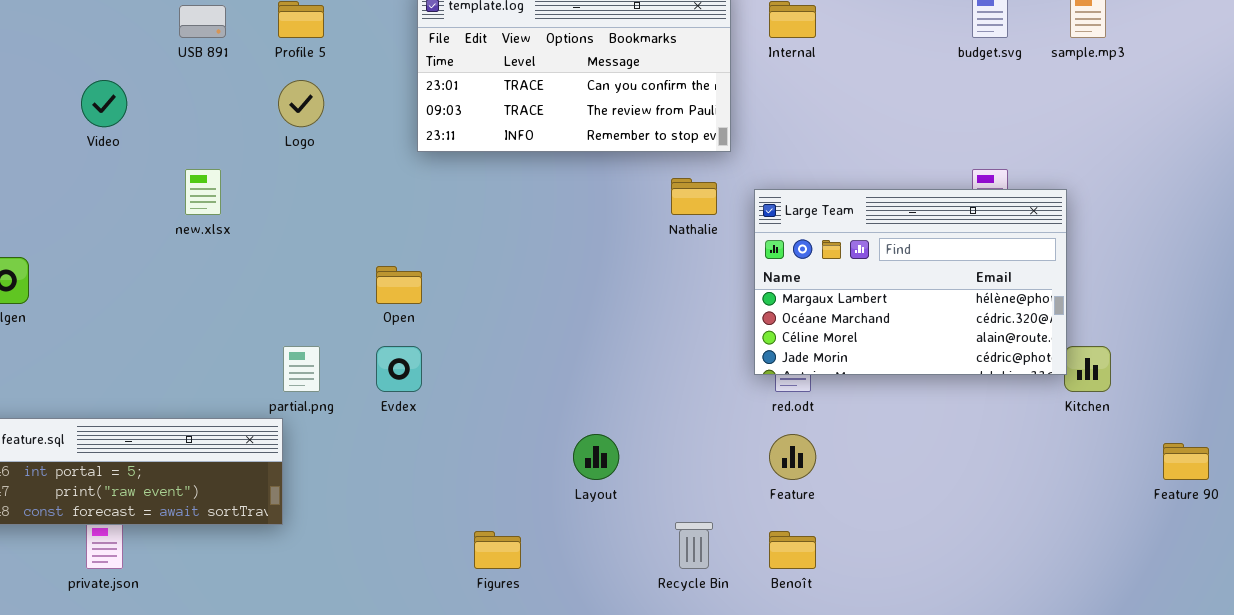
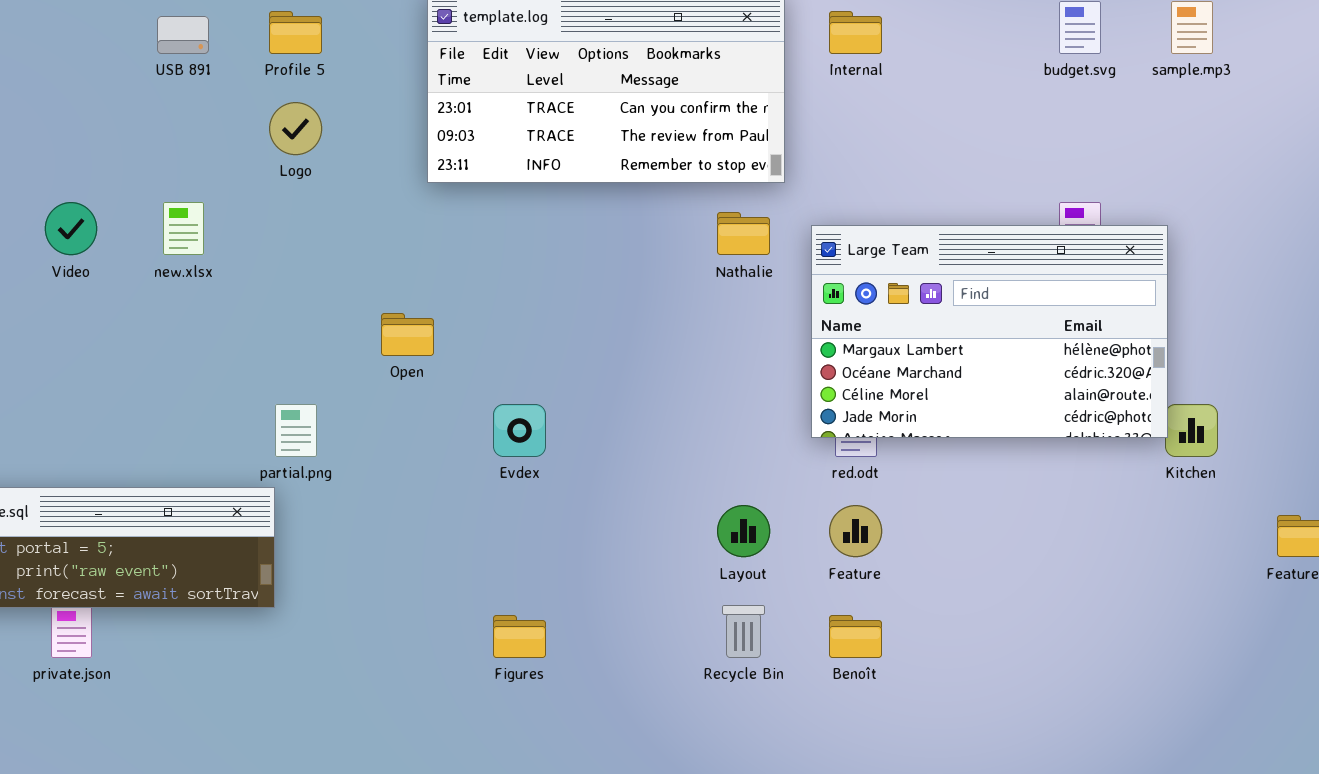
Video: [81,80,127,127] -> [45,202,97,255], moved
Evdex: [376,346,422,392] -> [493,404,546,457], moved
Layout: [573,434,619,480] -> [717,505,770,557], moved

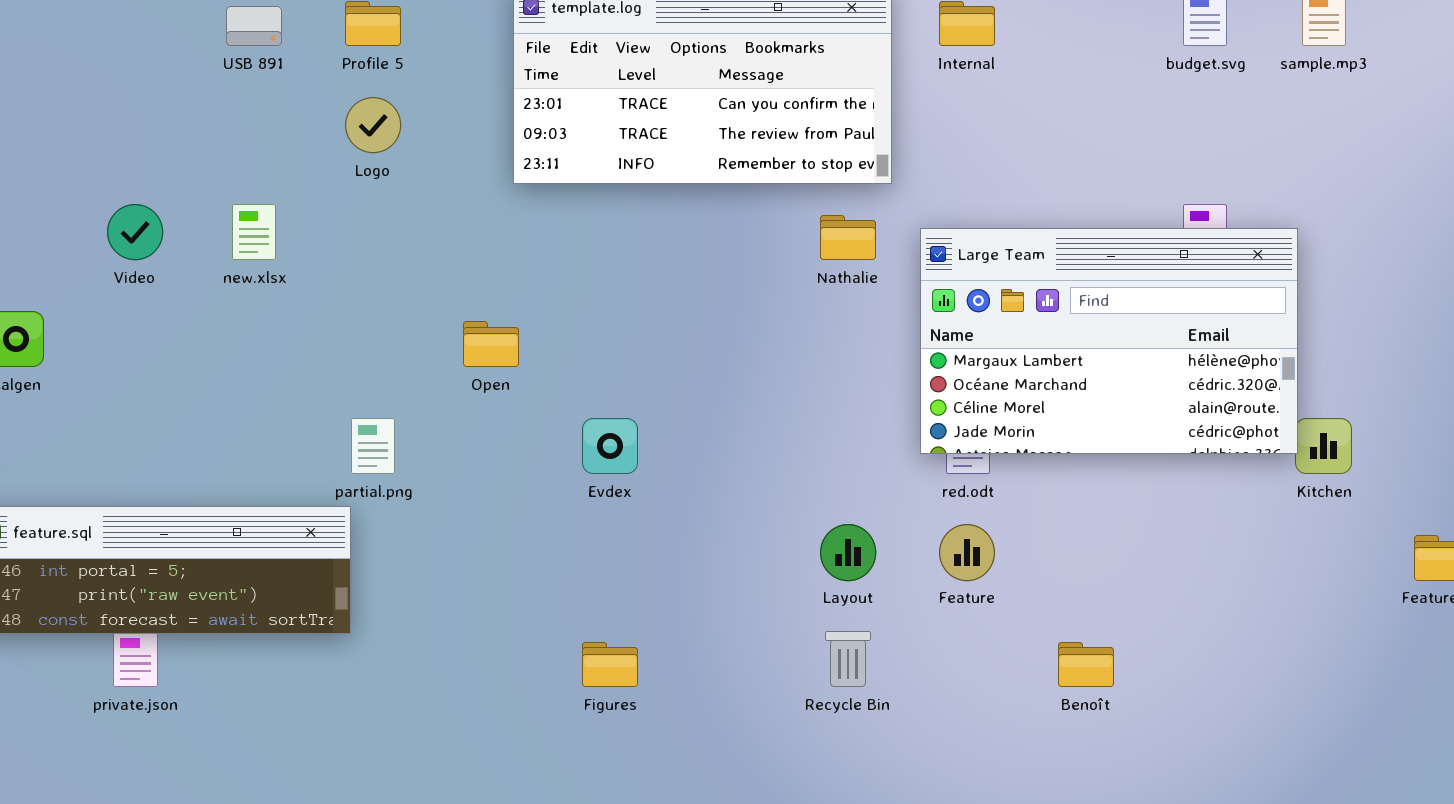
Benoît: [829,615,882,658] -> [1058,642,1114,687], moved

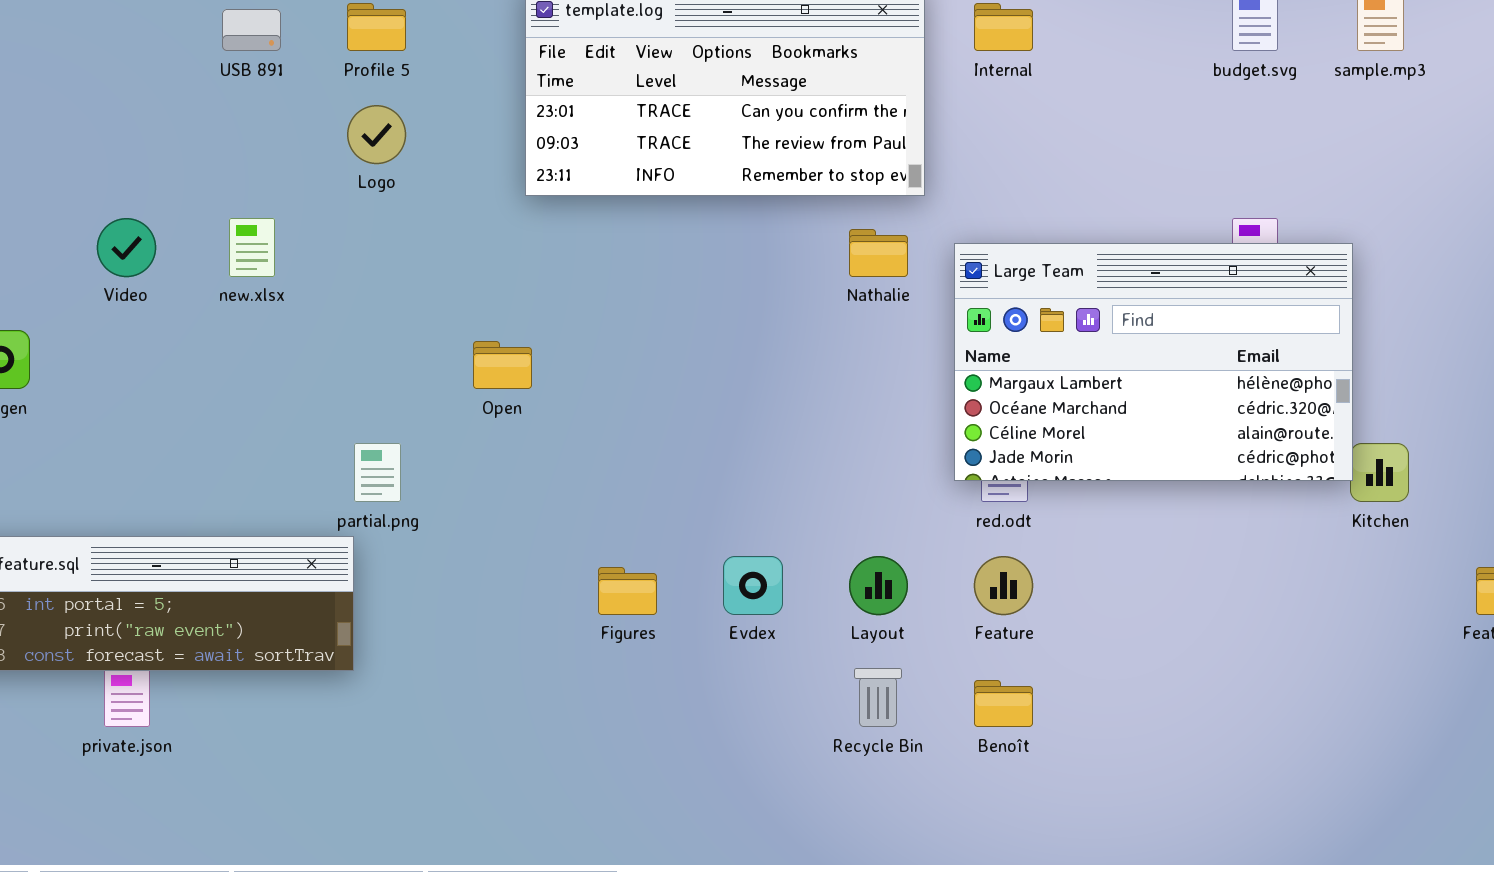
Evdex: [582,418,638,474] -> [723,556,783,615], moved
Figures: [582,642,638,687] -> [598,567,657,615], moved
Benoît: [1058,642,1114,687] -> [974,680,1033,727], moved

